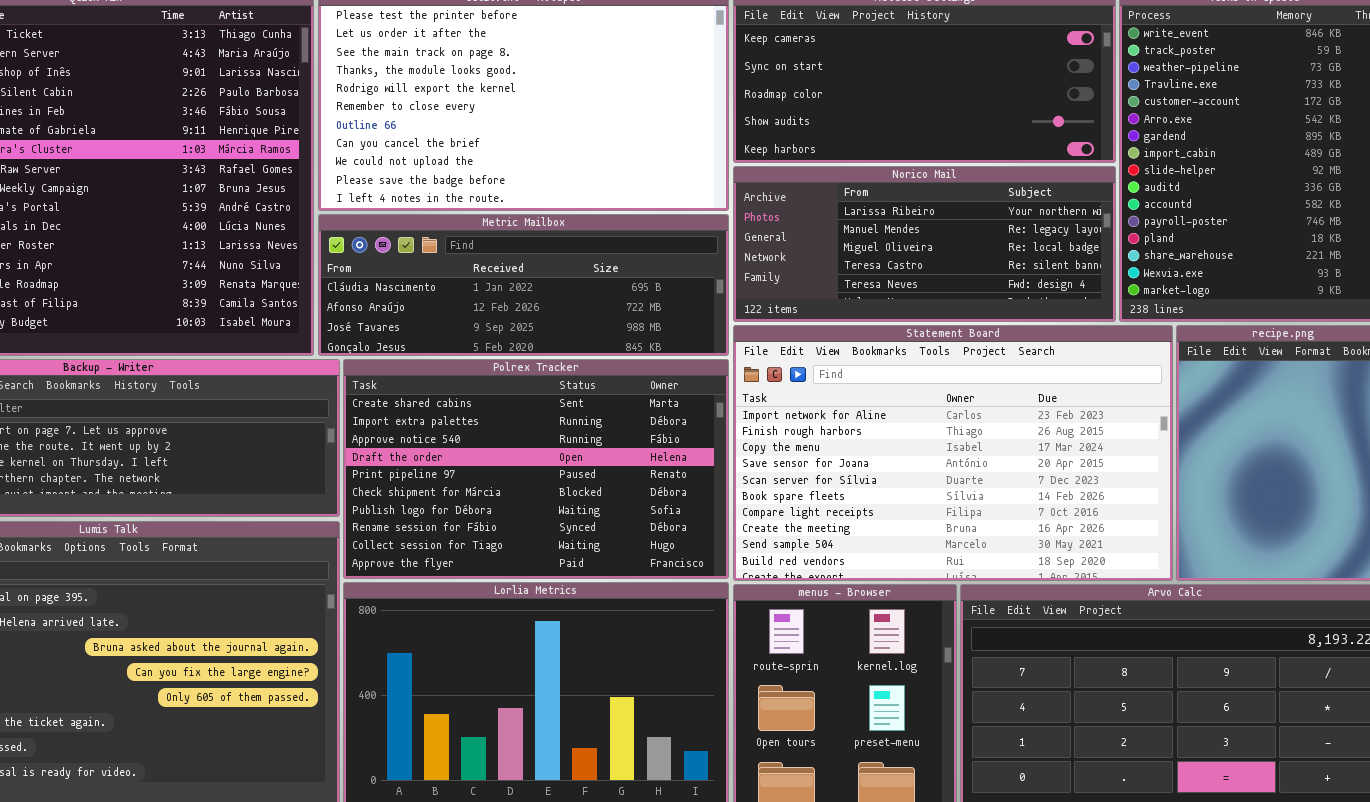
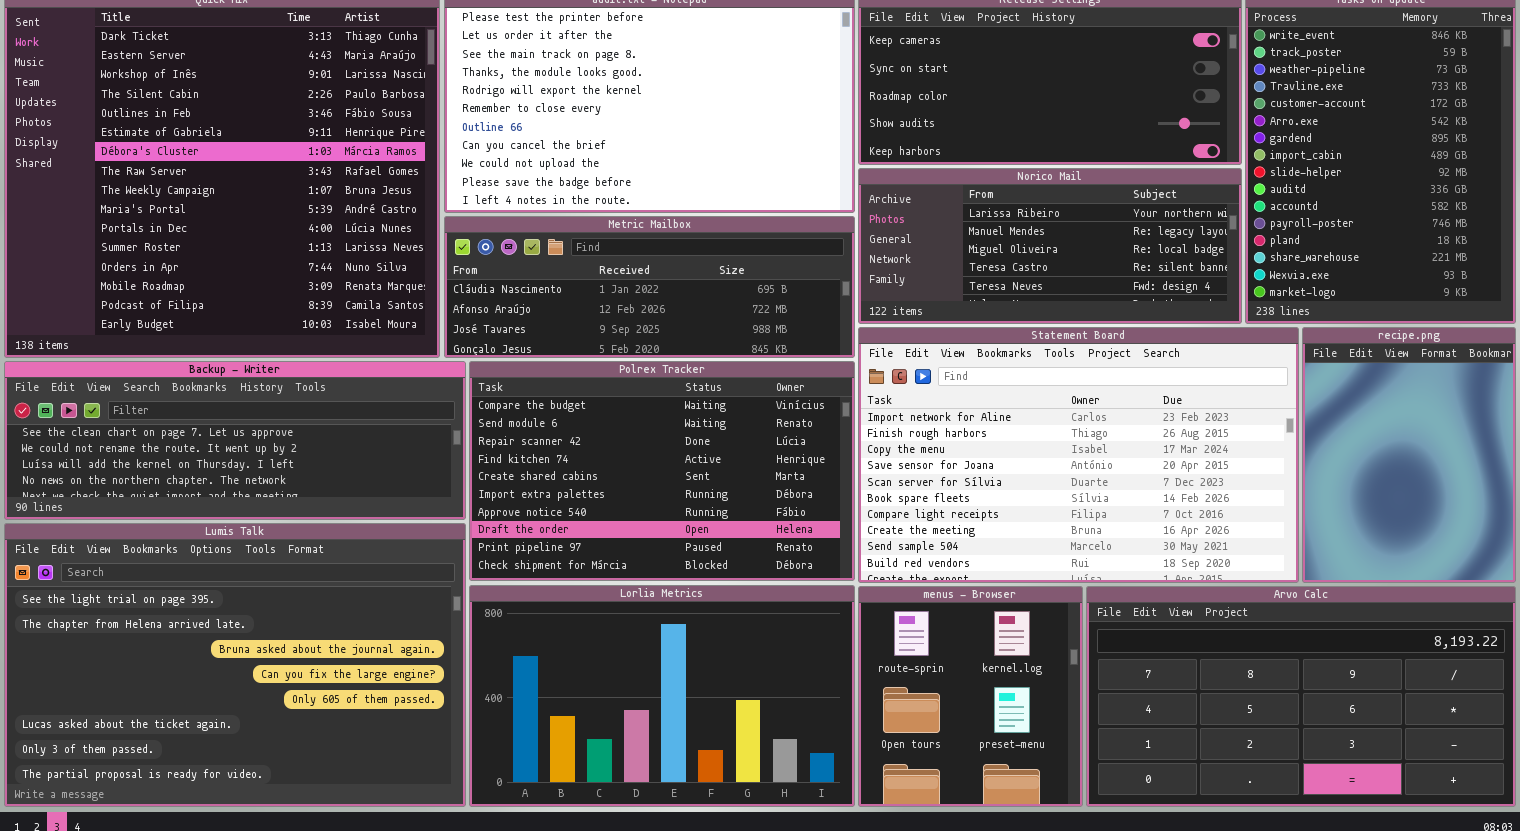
Polrex Tracker: [343,359,729,579] -> [469,361,855,581], scrolled up 4 rows

